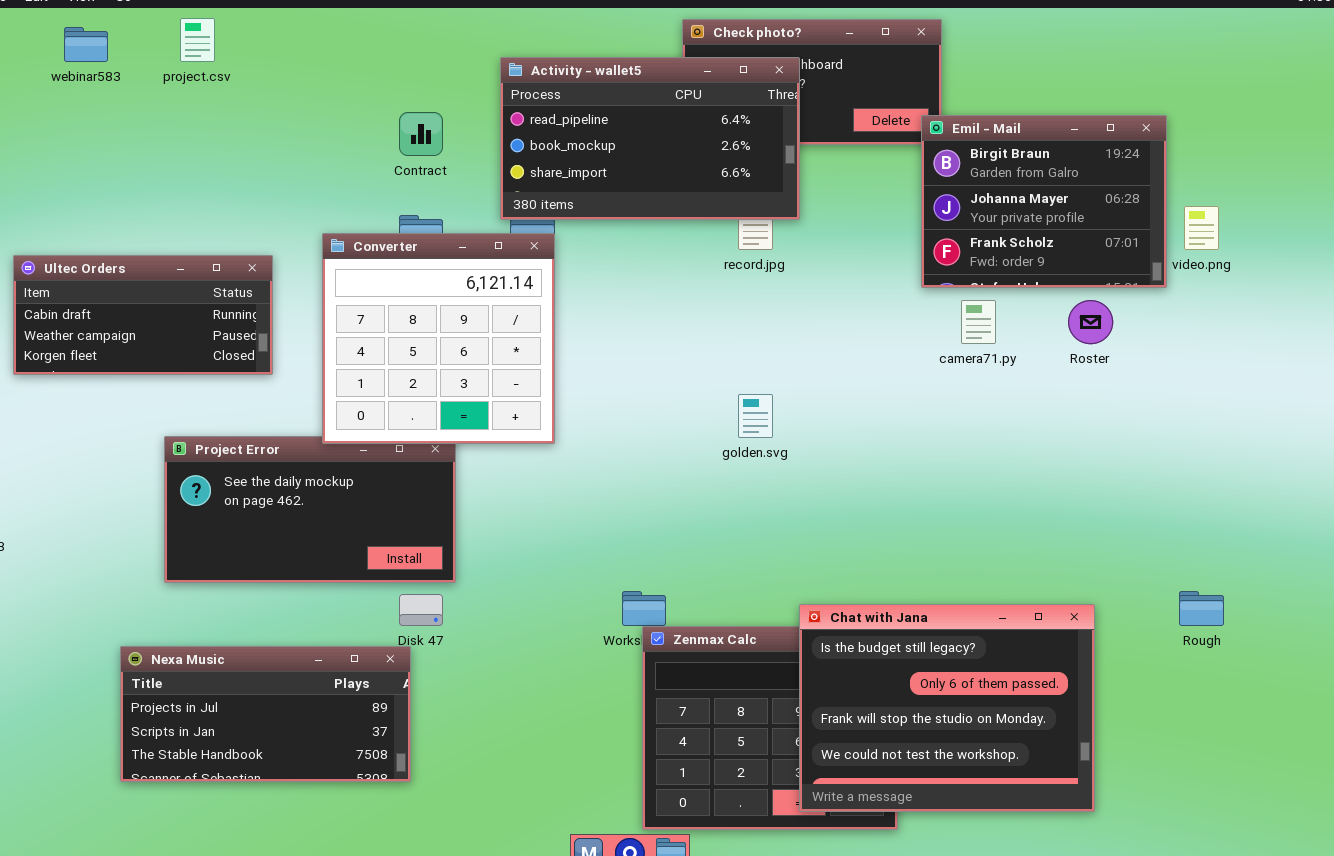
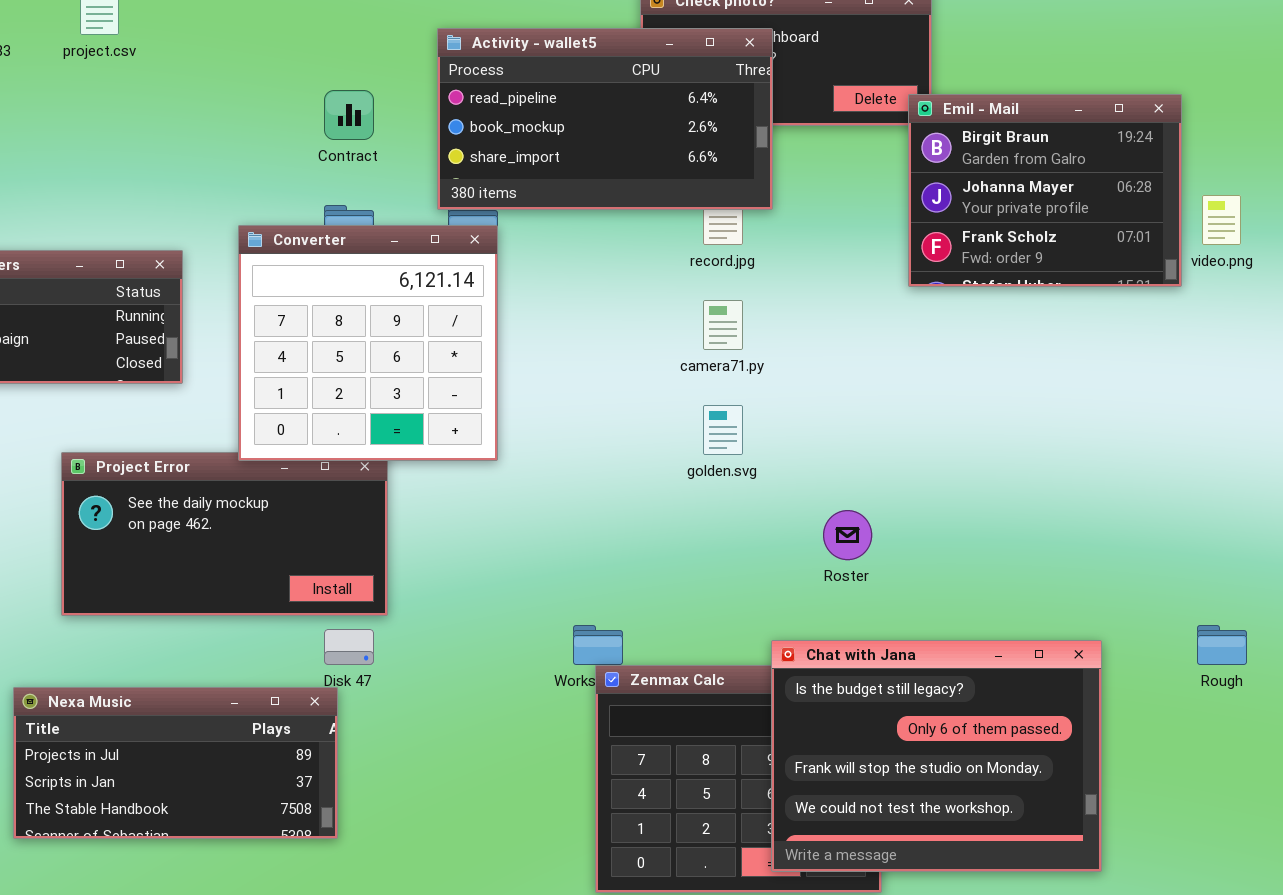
camera71.py: [961,300,996,344] -> [703,300,743,350], moved
Roster: [1068,300,1113,344] -> [823,510,872,560], moved

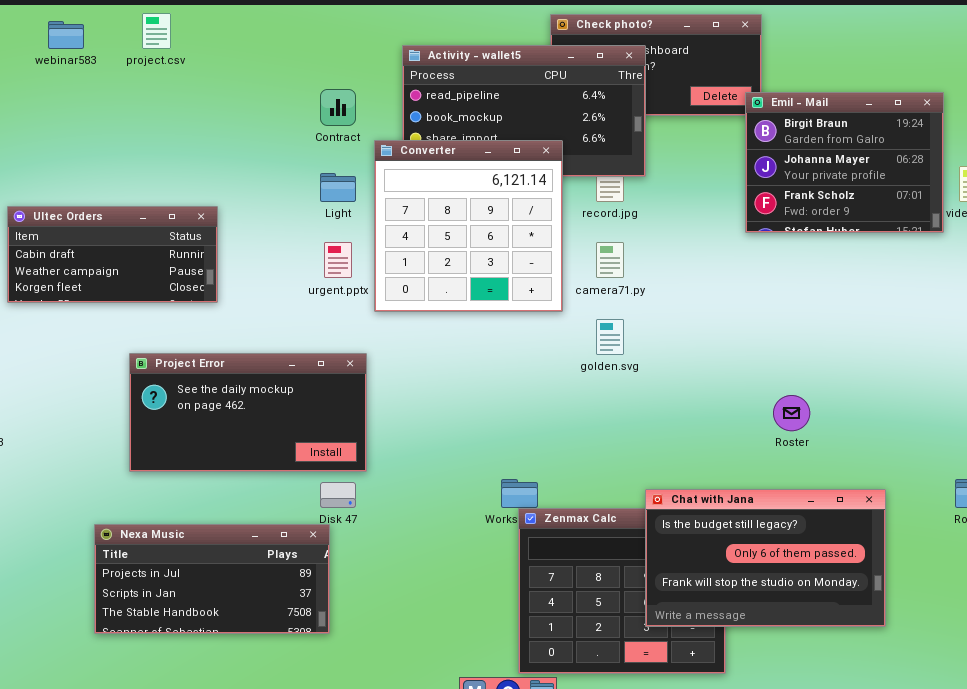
Converter: [238,225,498,461] -> [374,140,563,312], moved
Roster: [823,510,872,560] -> [773,395,810,431], moved
Chat with Jana: [771,640,1102,872] -> [645,489,886,627], resized

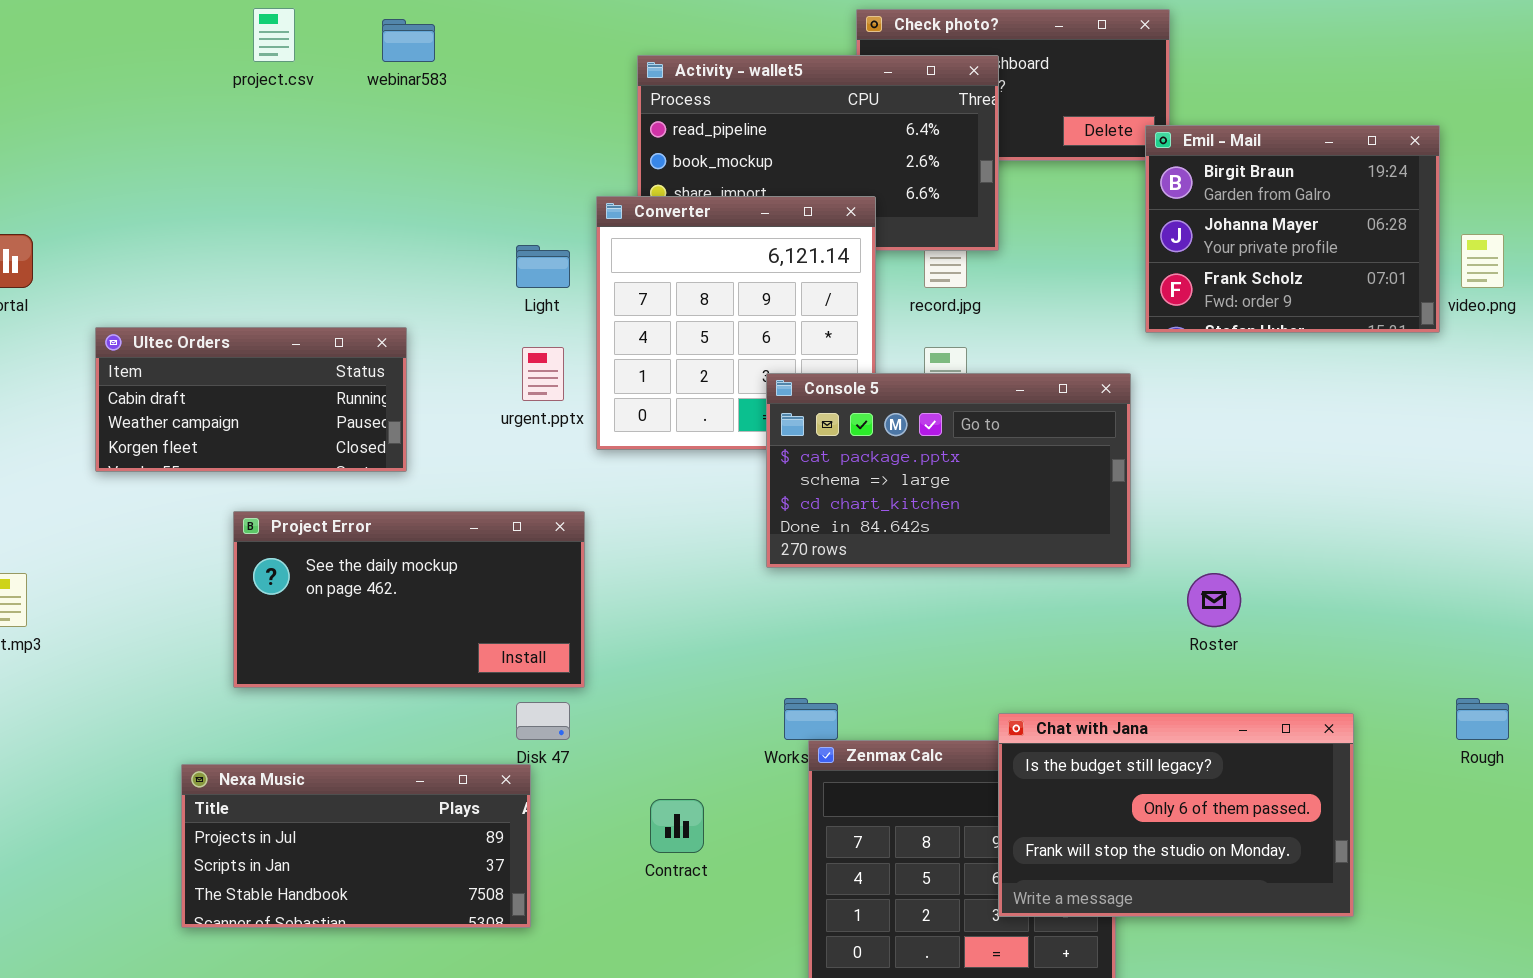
webinar583: [48,21,84,49] -> [382,19,435,62], moved
Contract: [320,89,356,126] -> [650,799,704,853], moved
Ultec Orders: [7,206,218,303] -> [95,327,407,472], moved
Console 5: none -> [766,373,1131,568], opened

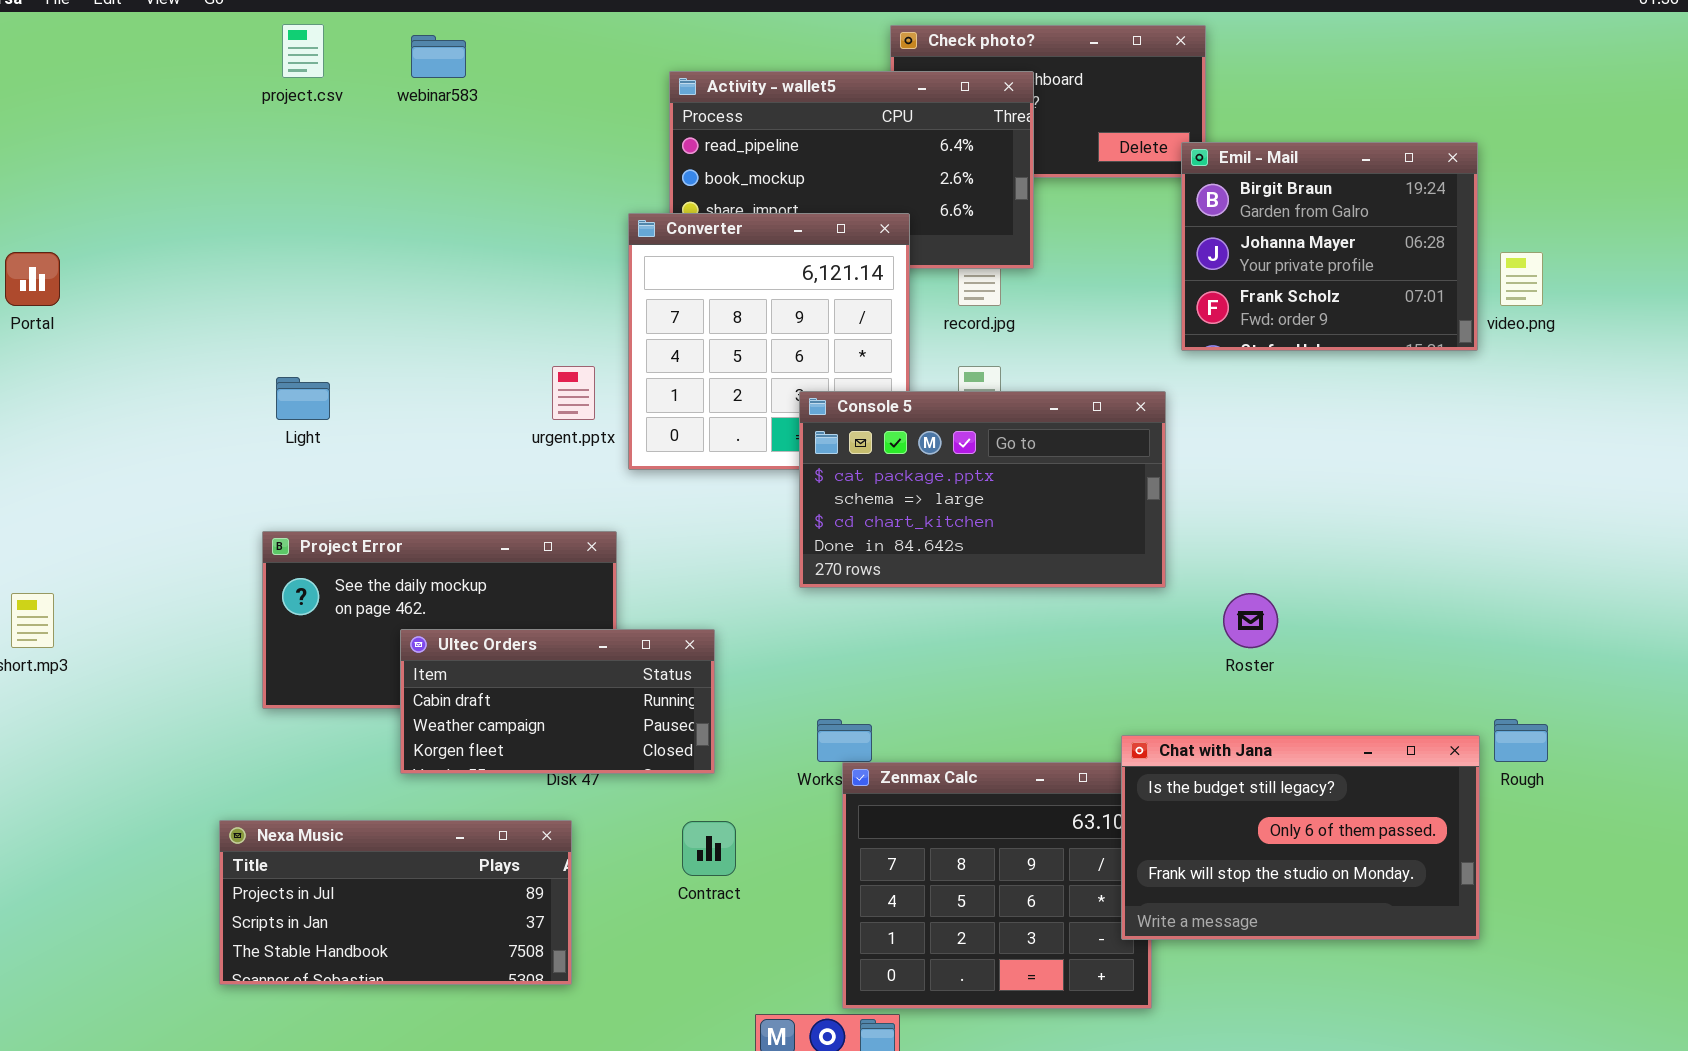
Light: [516,245,570,288] -> [276,377,330,420], moved
Ultec Orders: [95,327,407,472] -> [400,629,715,774], moved
Chat with Jana: [998,713,1354,917] -> [1121,735,1480,940], moved
Nexa Music: [181,764,531,928] -> [219,820,572,985], moved

